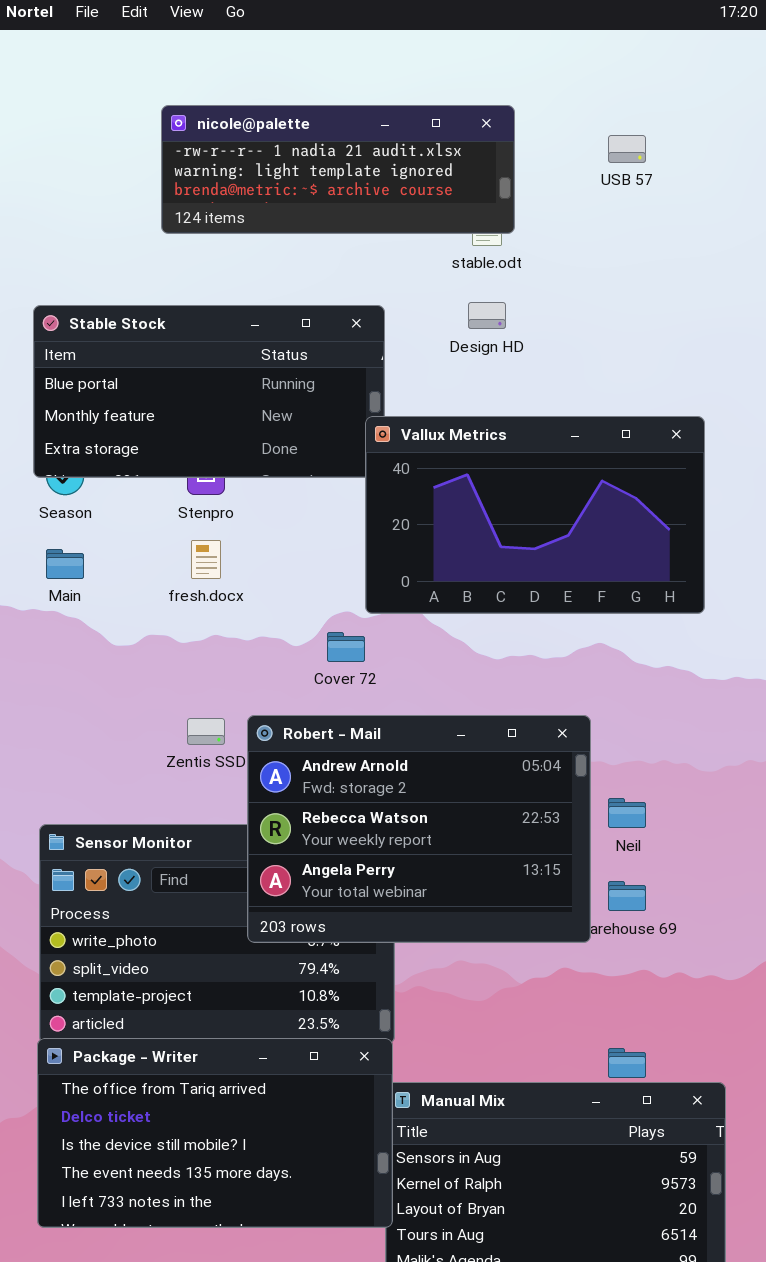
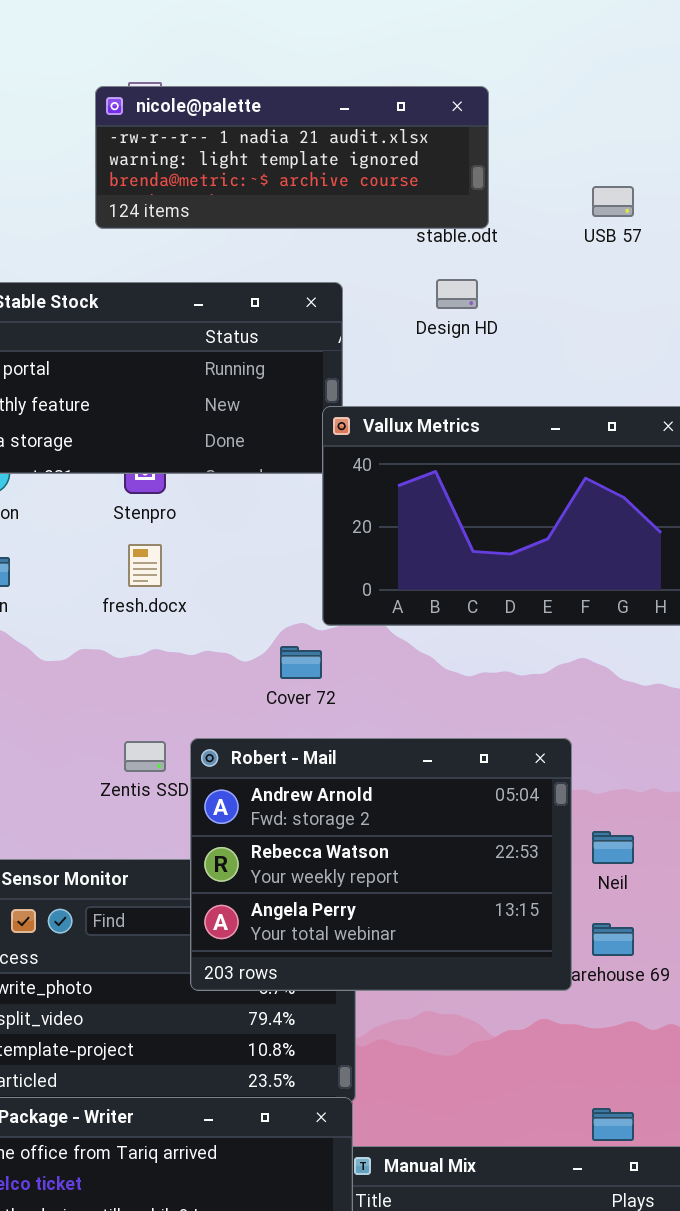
nicole@palette: [161,105,515,234] -> [95,86,489,229], moved
USB 57: [608,135,646,163] -> [592,186,634,217], moved

